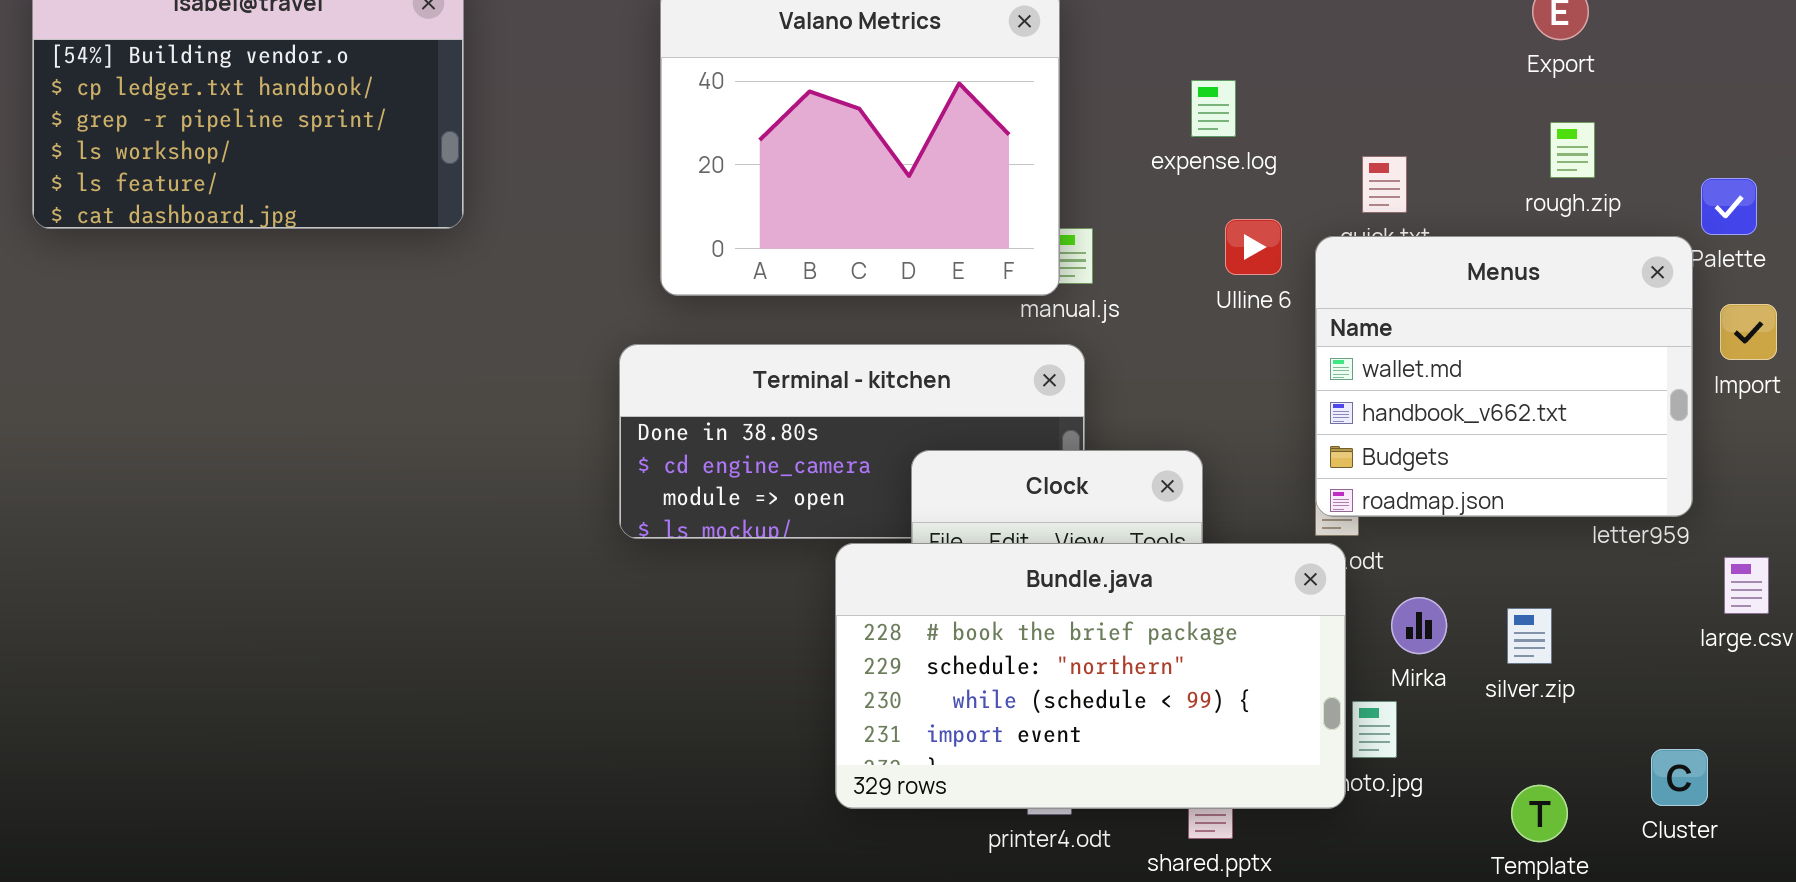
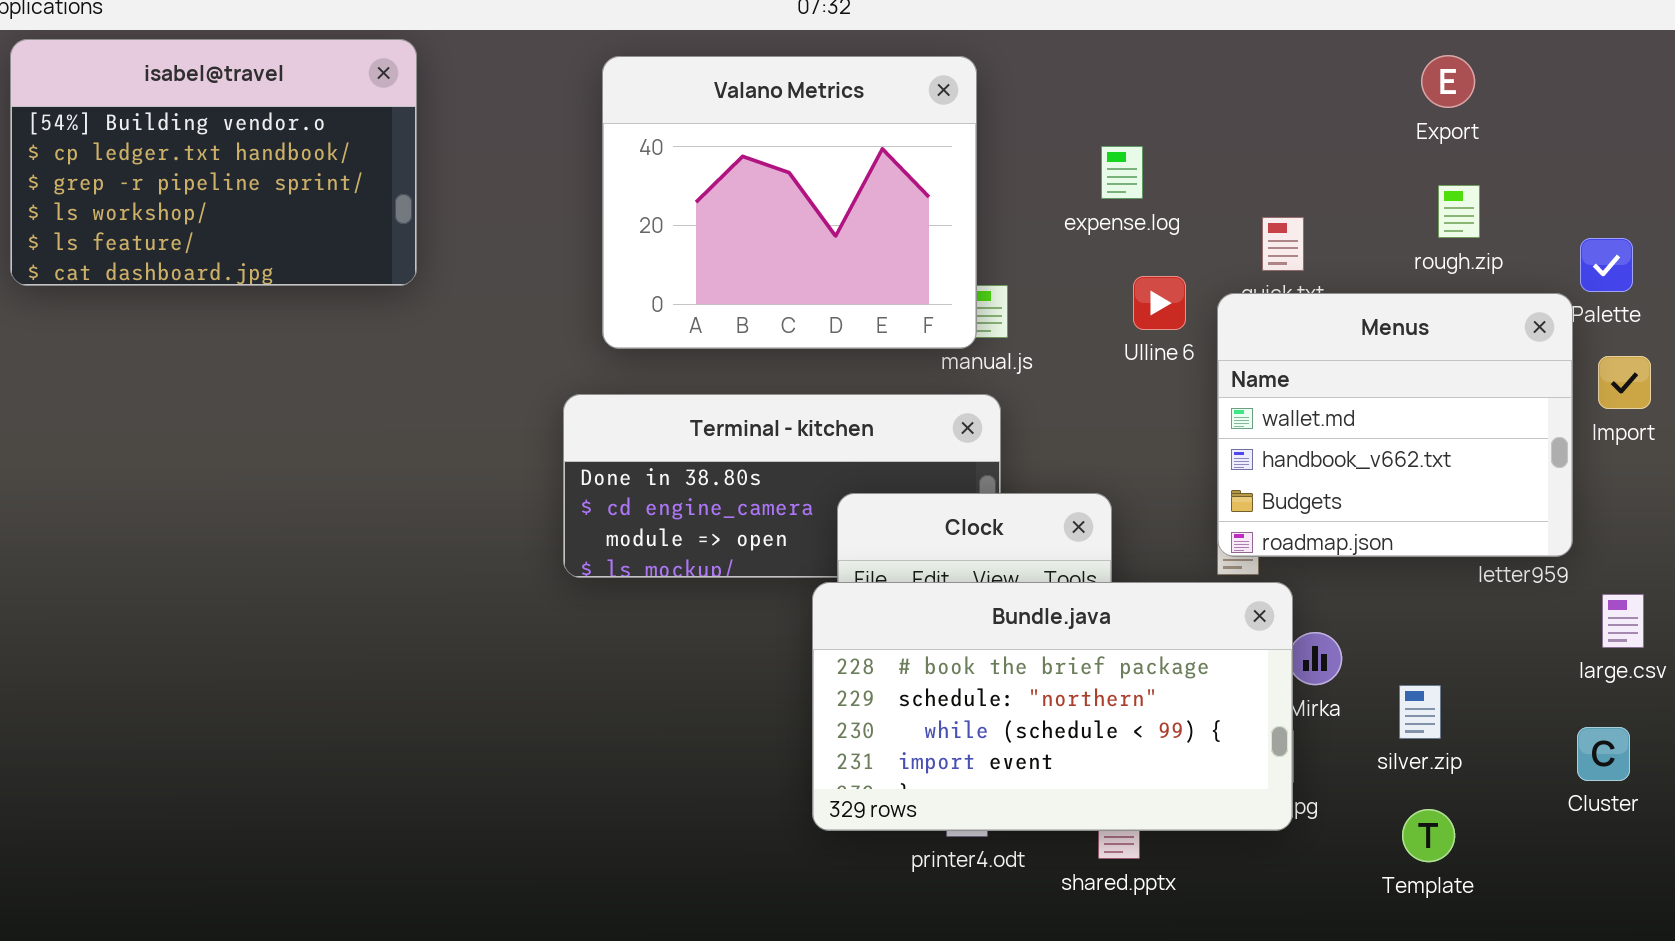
Bundle.java: [835,543,1346,809] -> [812,582,1293,831], moved
silver.zip: [1507,608,1552,664] -> [1399,685,1441,739], moved
Cluster: [1651,749,1708,806] -> [1577,727,1630,781], moved

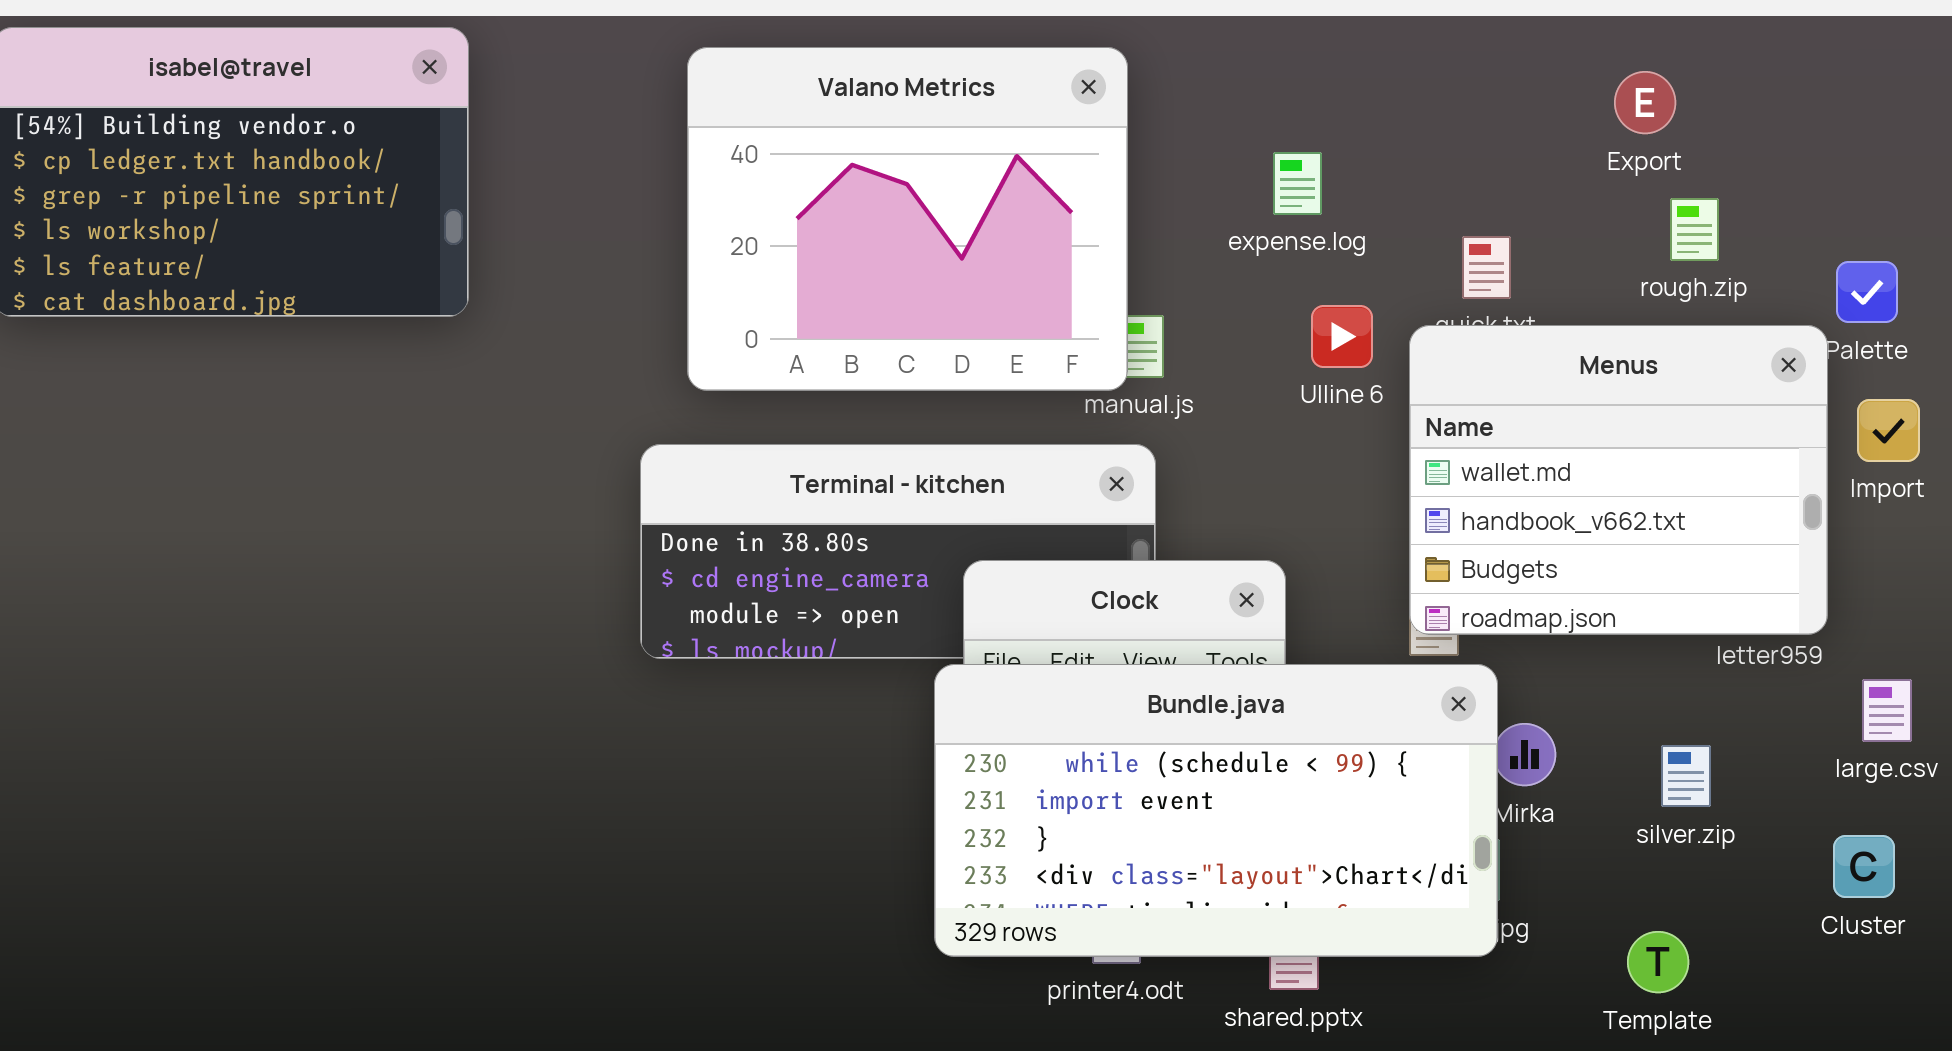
Export: [1421,55,1475,108] -> [1614,71,1676,134], moved
Bundle.java: [812,582,1293,831] -> [934,664,1498,957], scrolled down 2 rows
silver.zip: [1399,685,1441,739] -> [1661,745,1711,807], moved

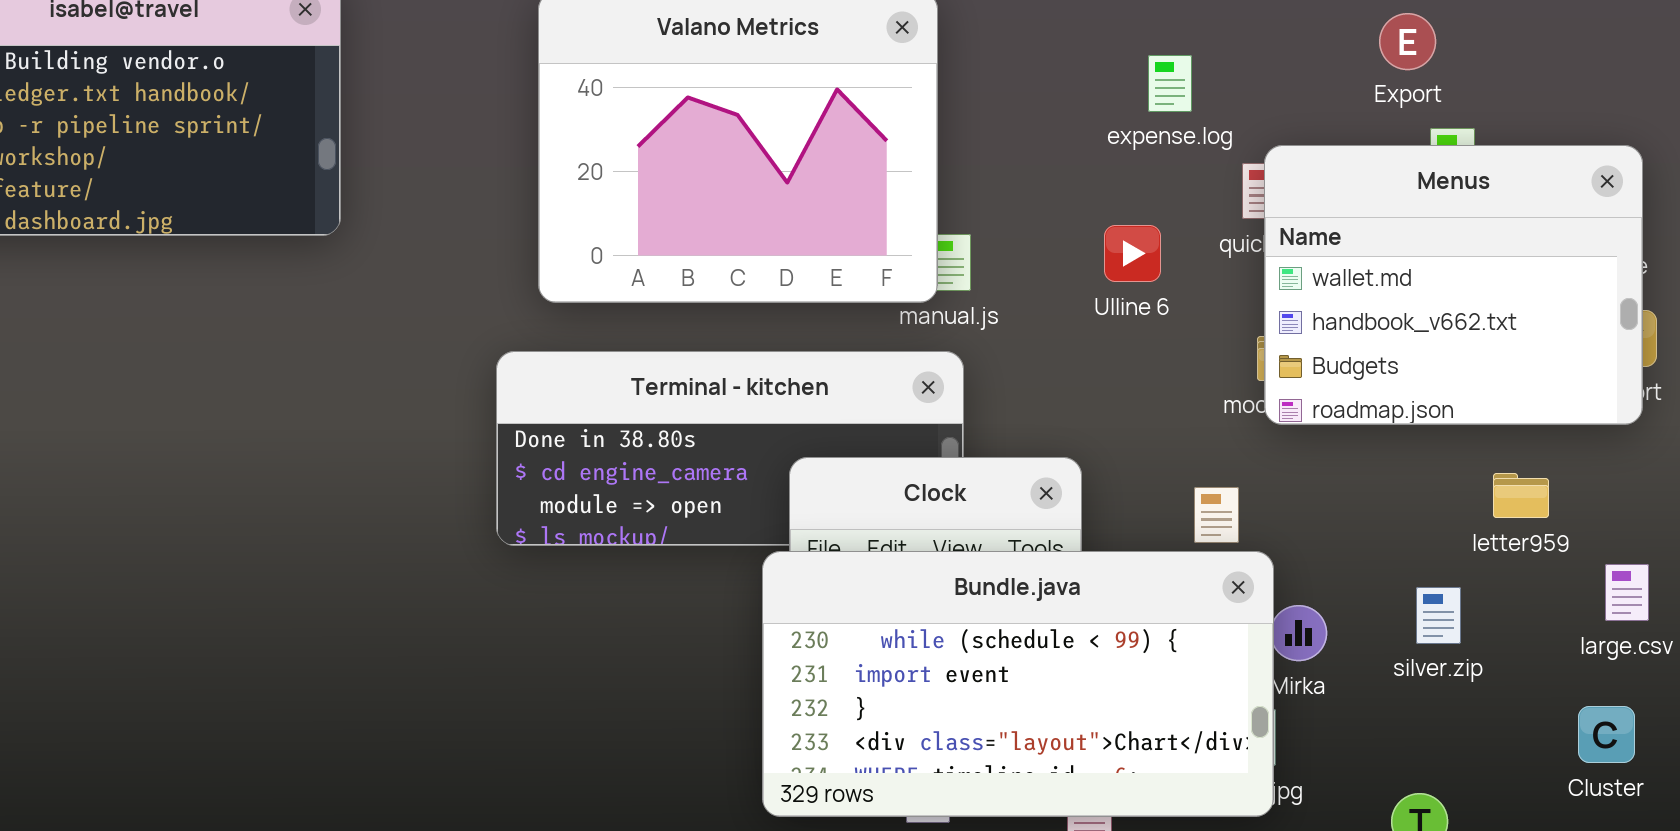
expense.log: [1273,152,1322,215] -> [1148,55,1192,112], moved
Menus: [1409,325,1828,635] -> [1264,145,1643,425], moved
silver.zip: [1661,745,1711,807] -> [1416,587,1461,644], moved

